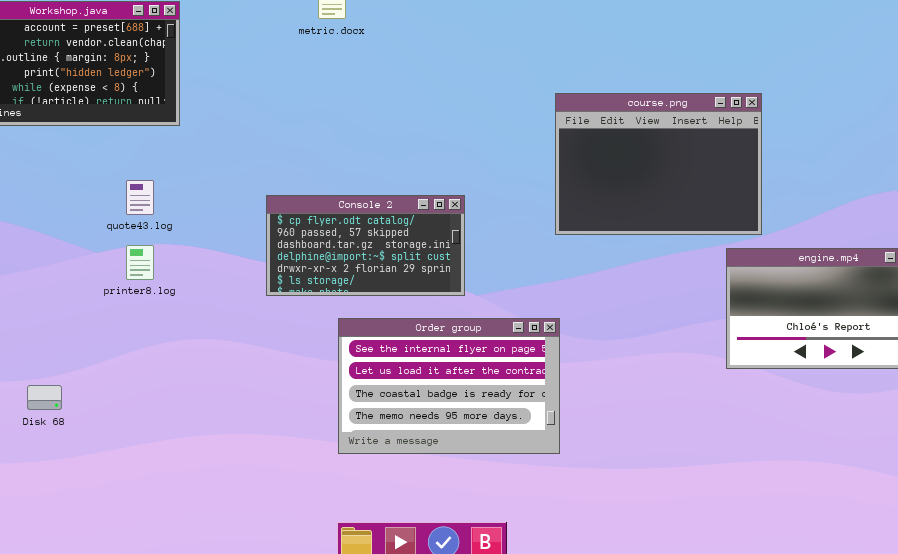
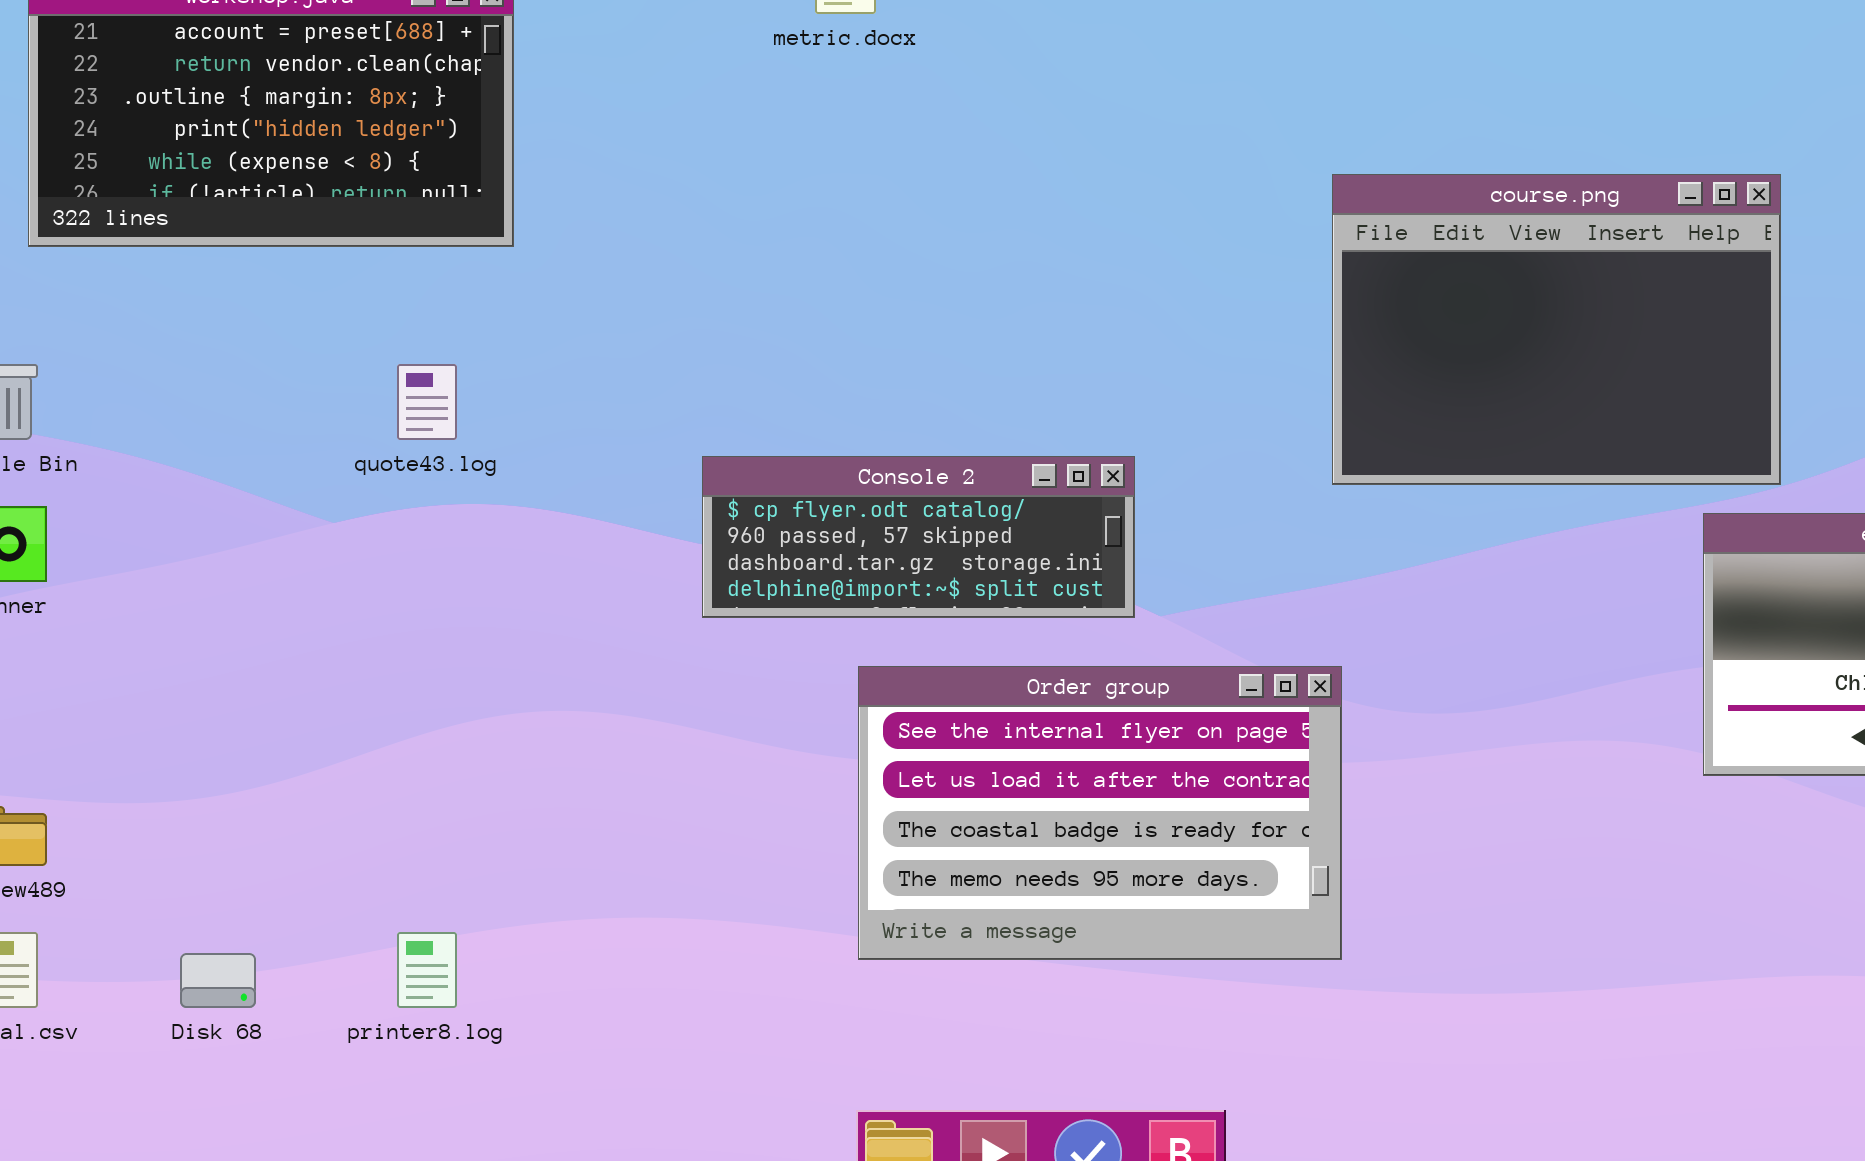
Console 2: [266,195,465,296] -> [702,456,1135,618], resized
printer8.log: [126,245,154,280] -> [397,932,457,1008], moved
Disk 68: [27,385,62,410] -> [180,953,256,1008], moved

